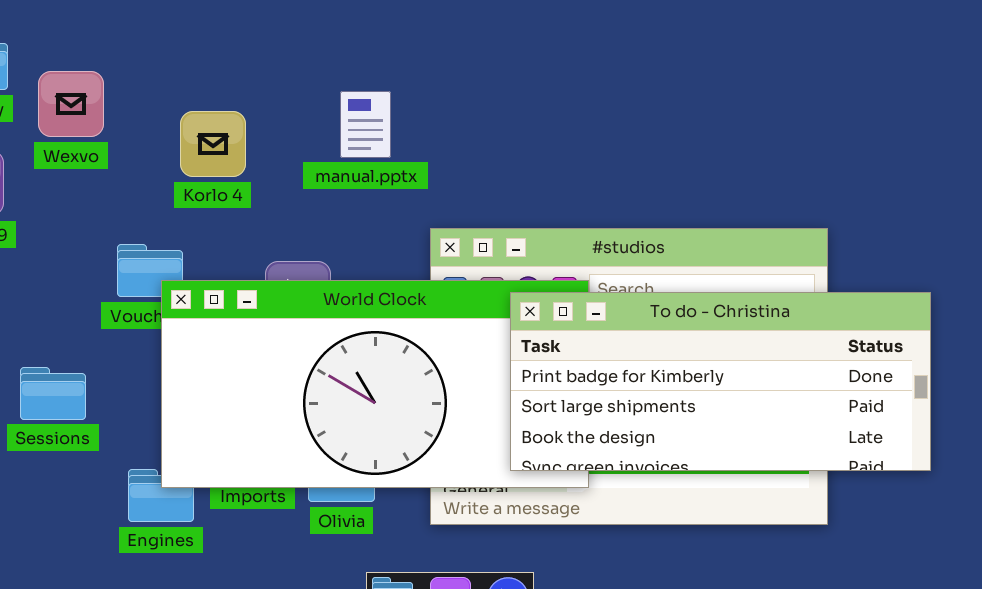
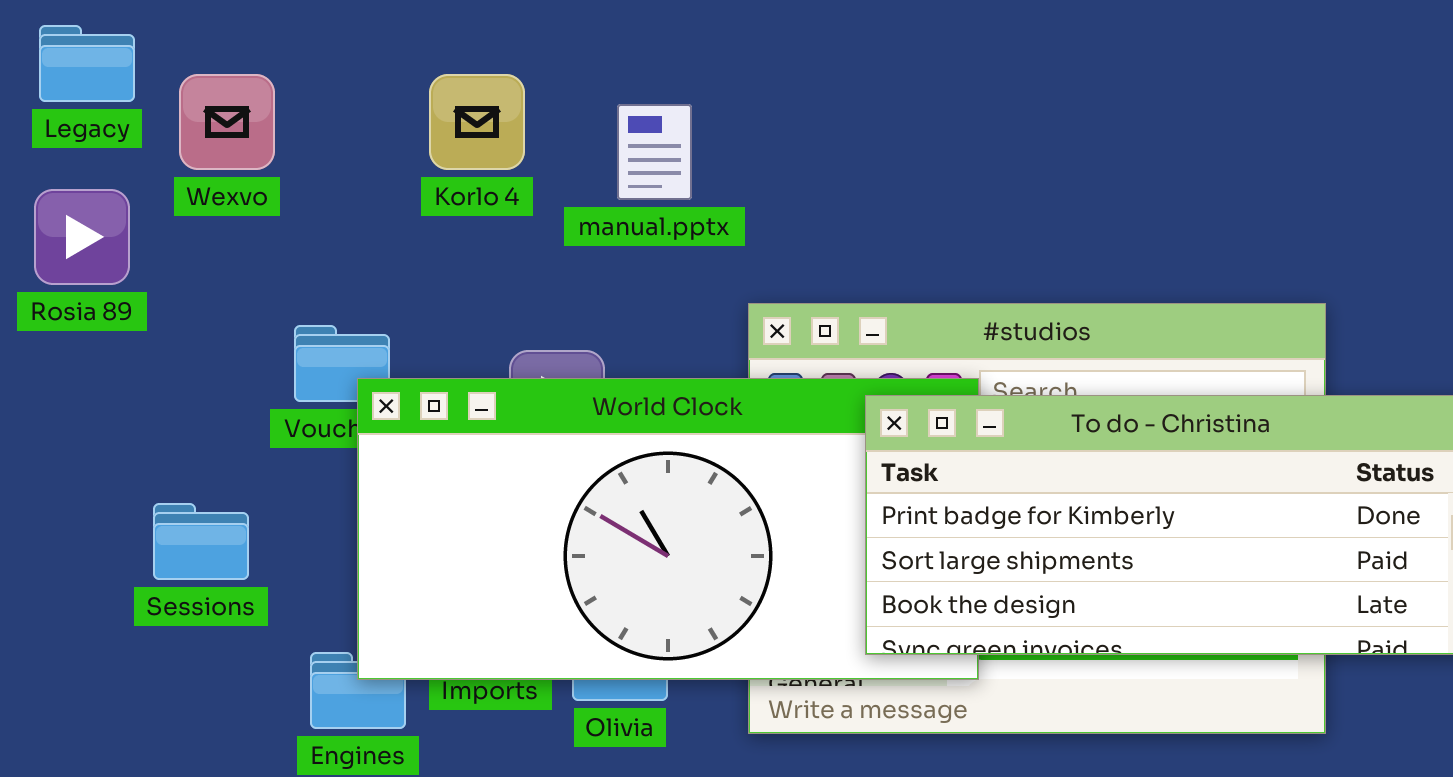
Korlo 4: [180,111,246,177] -> [429,74,525,170], moved

